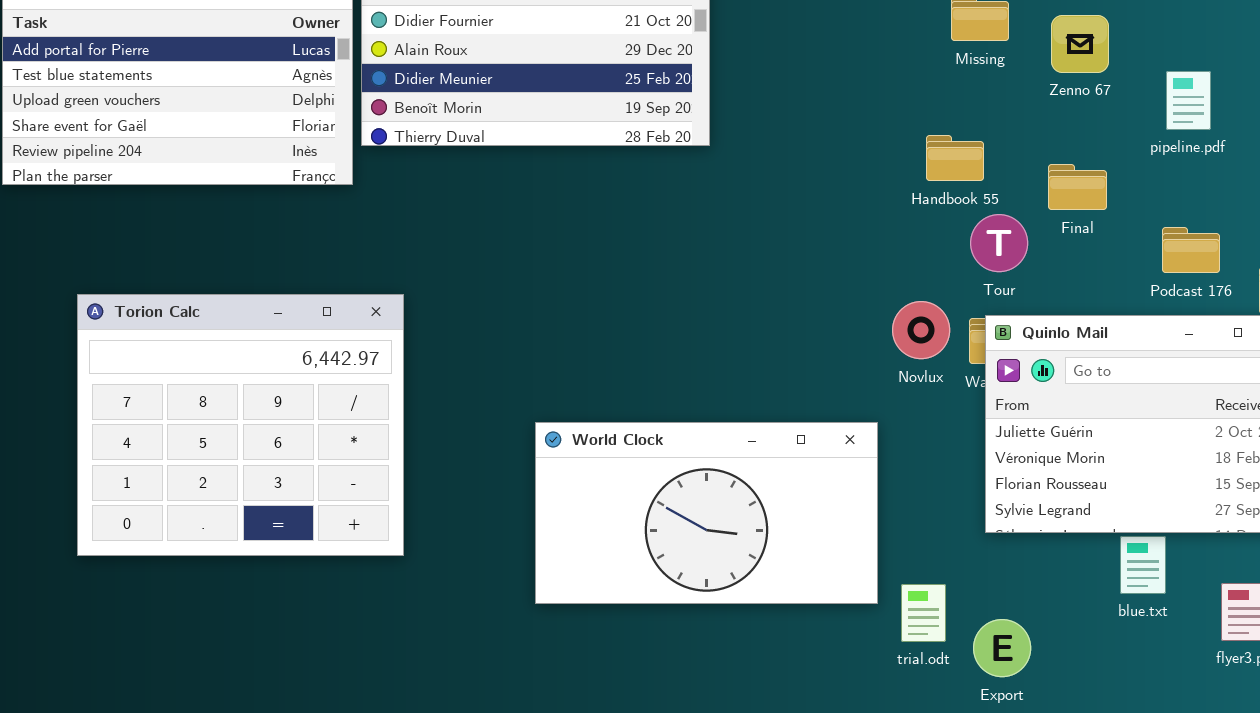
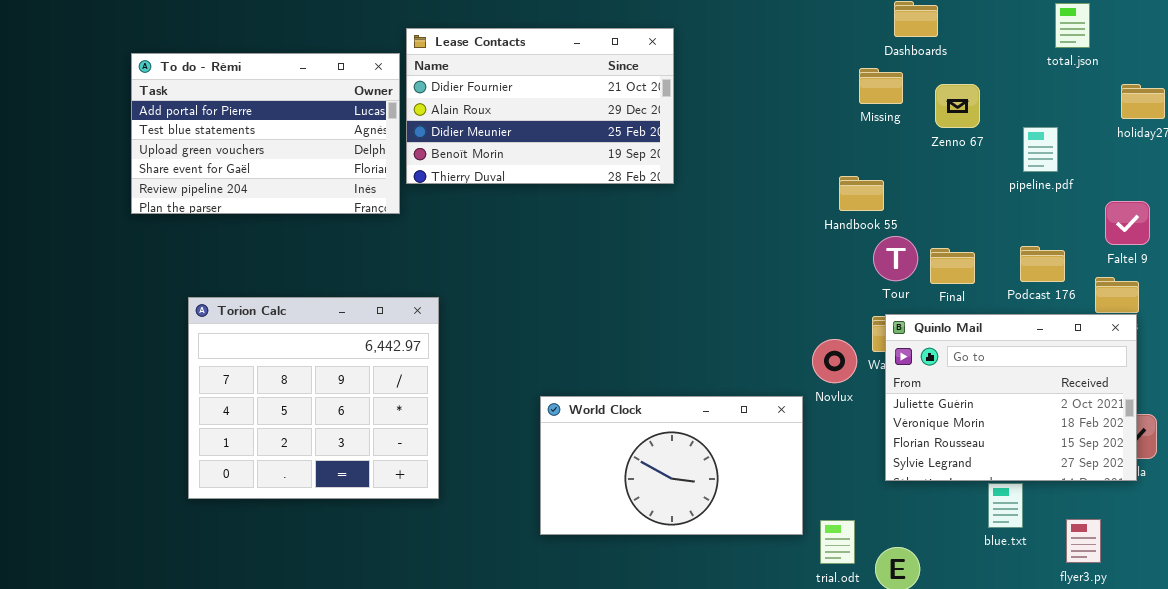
Final: [1048,164,1107,210] -> [930,248,975,284], moved
Novlux: [892,301,950,359] -> [812,339,857,383], moved

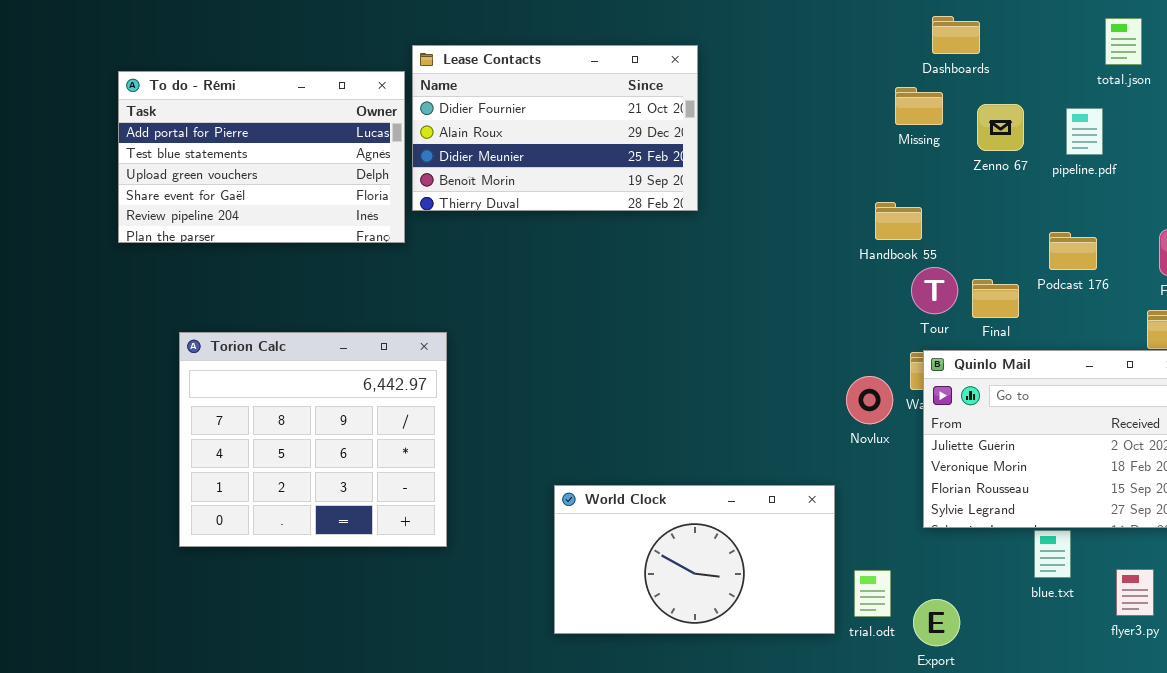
pipeline.pdf: [1023,127,1058,172] -> [1066,108,1103,155], moved
Podcast 176: [1020,246,1065,282] -> [1049,232,1097,270], moved
World Clock: [540,396,803,535] -> [554,485,835,634], moved

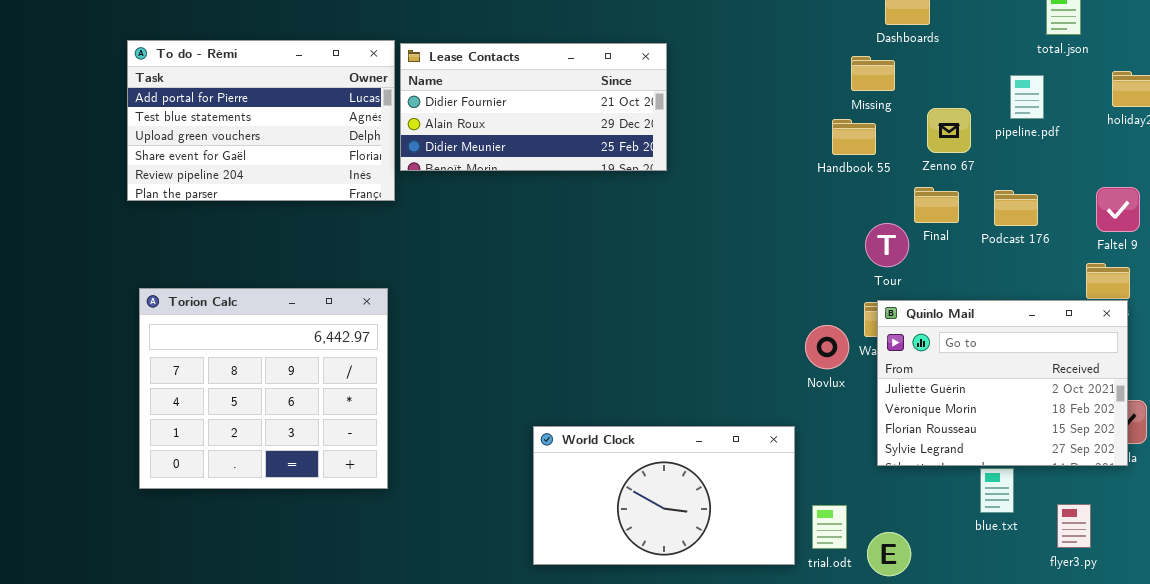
Lease Contacts: [412,45,698,211] -> [400,43,667,171], resized
Zenno 67: [977,104,1024,151] -> [927,108,971,153], moved
Handbook 55: [875,202,922,240] -> [832,119,876,155], moved
Final: [972,279,1019,318] -> [914,187,959,223], moved
Torion Calc: [179,332,447,547] -> [139,288,388,489], moved

